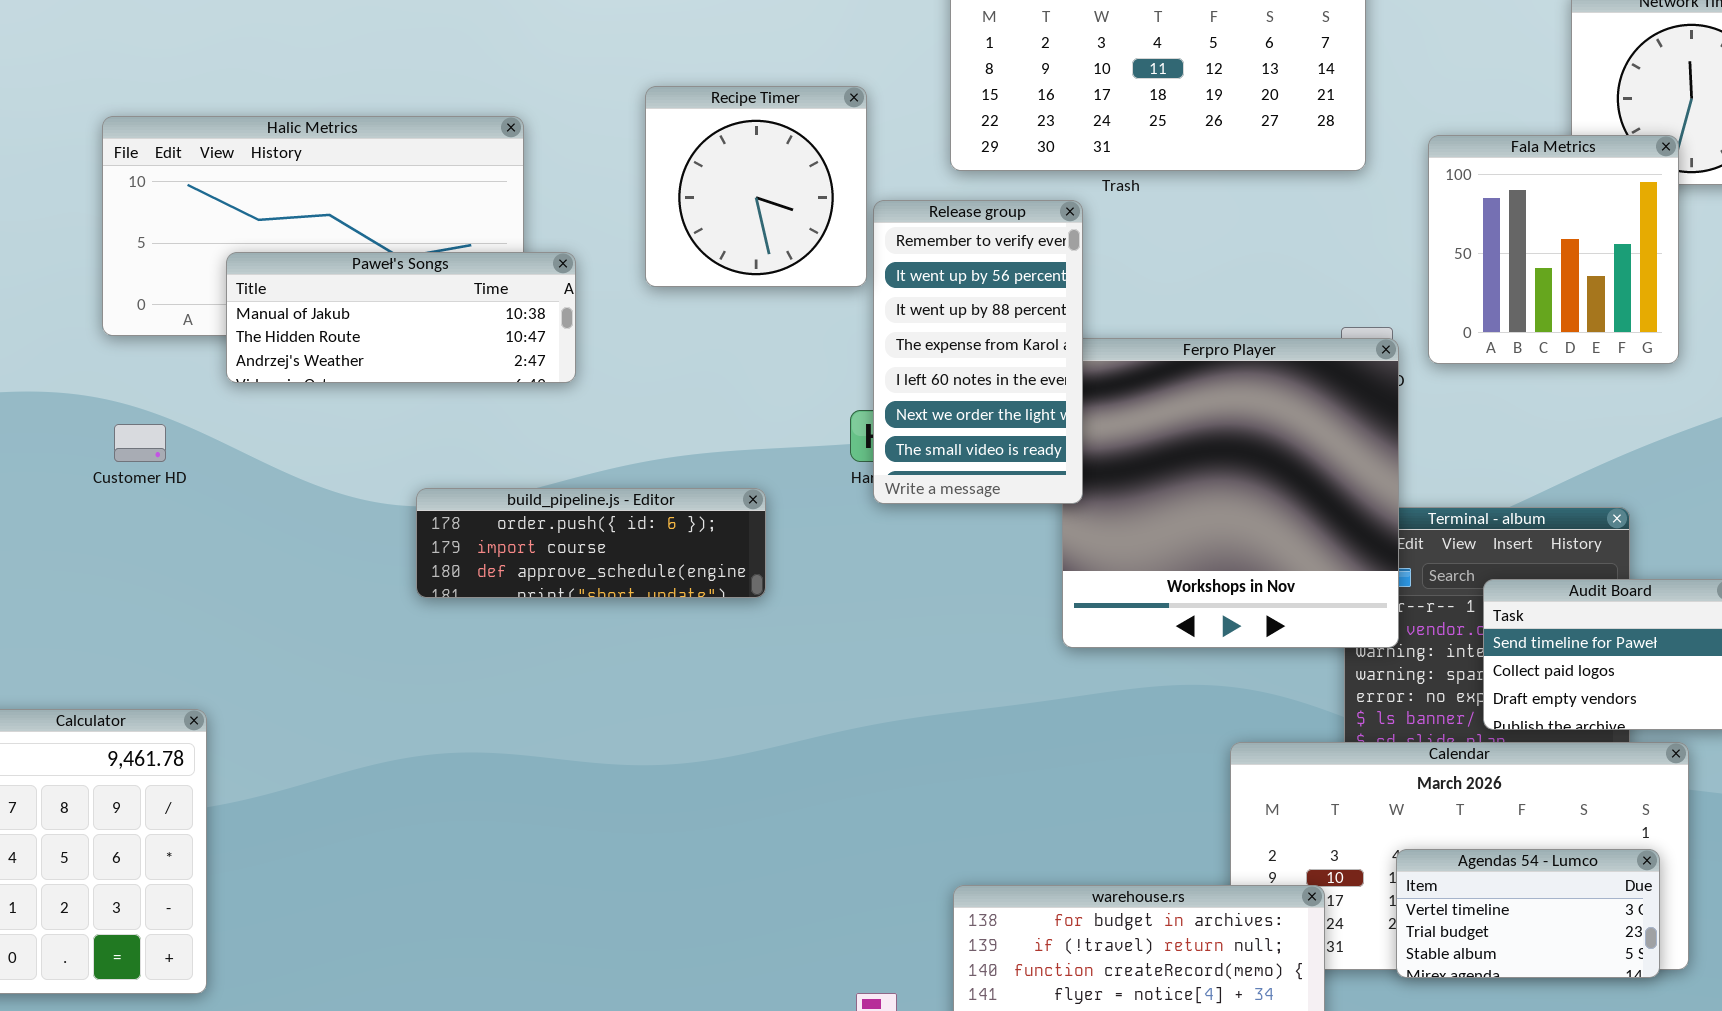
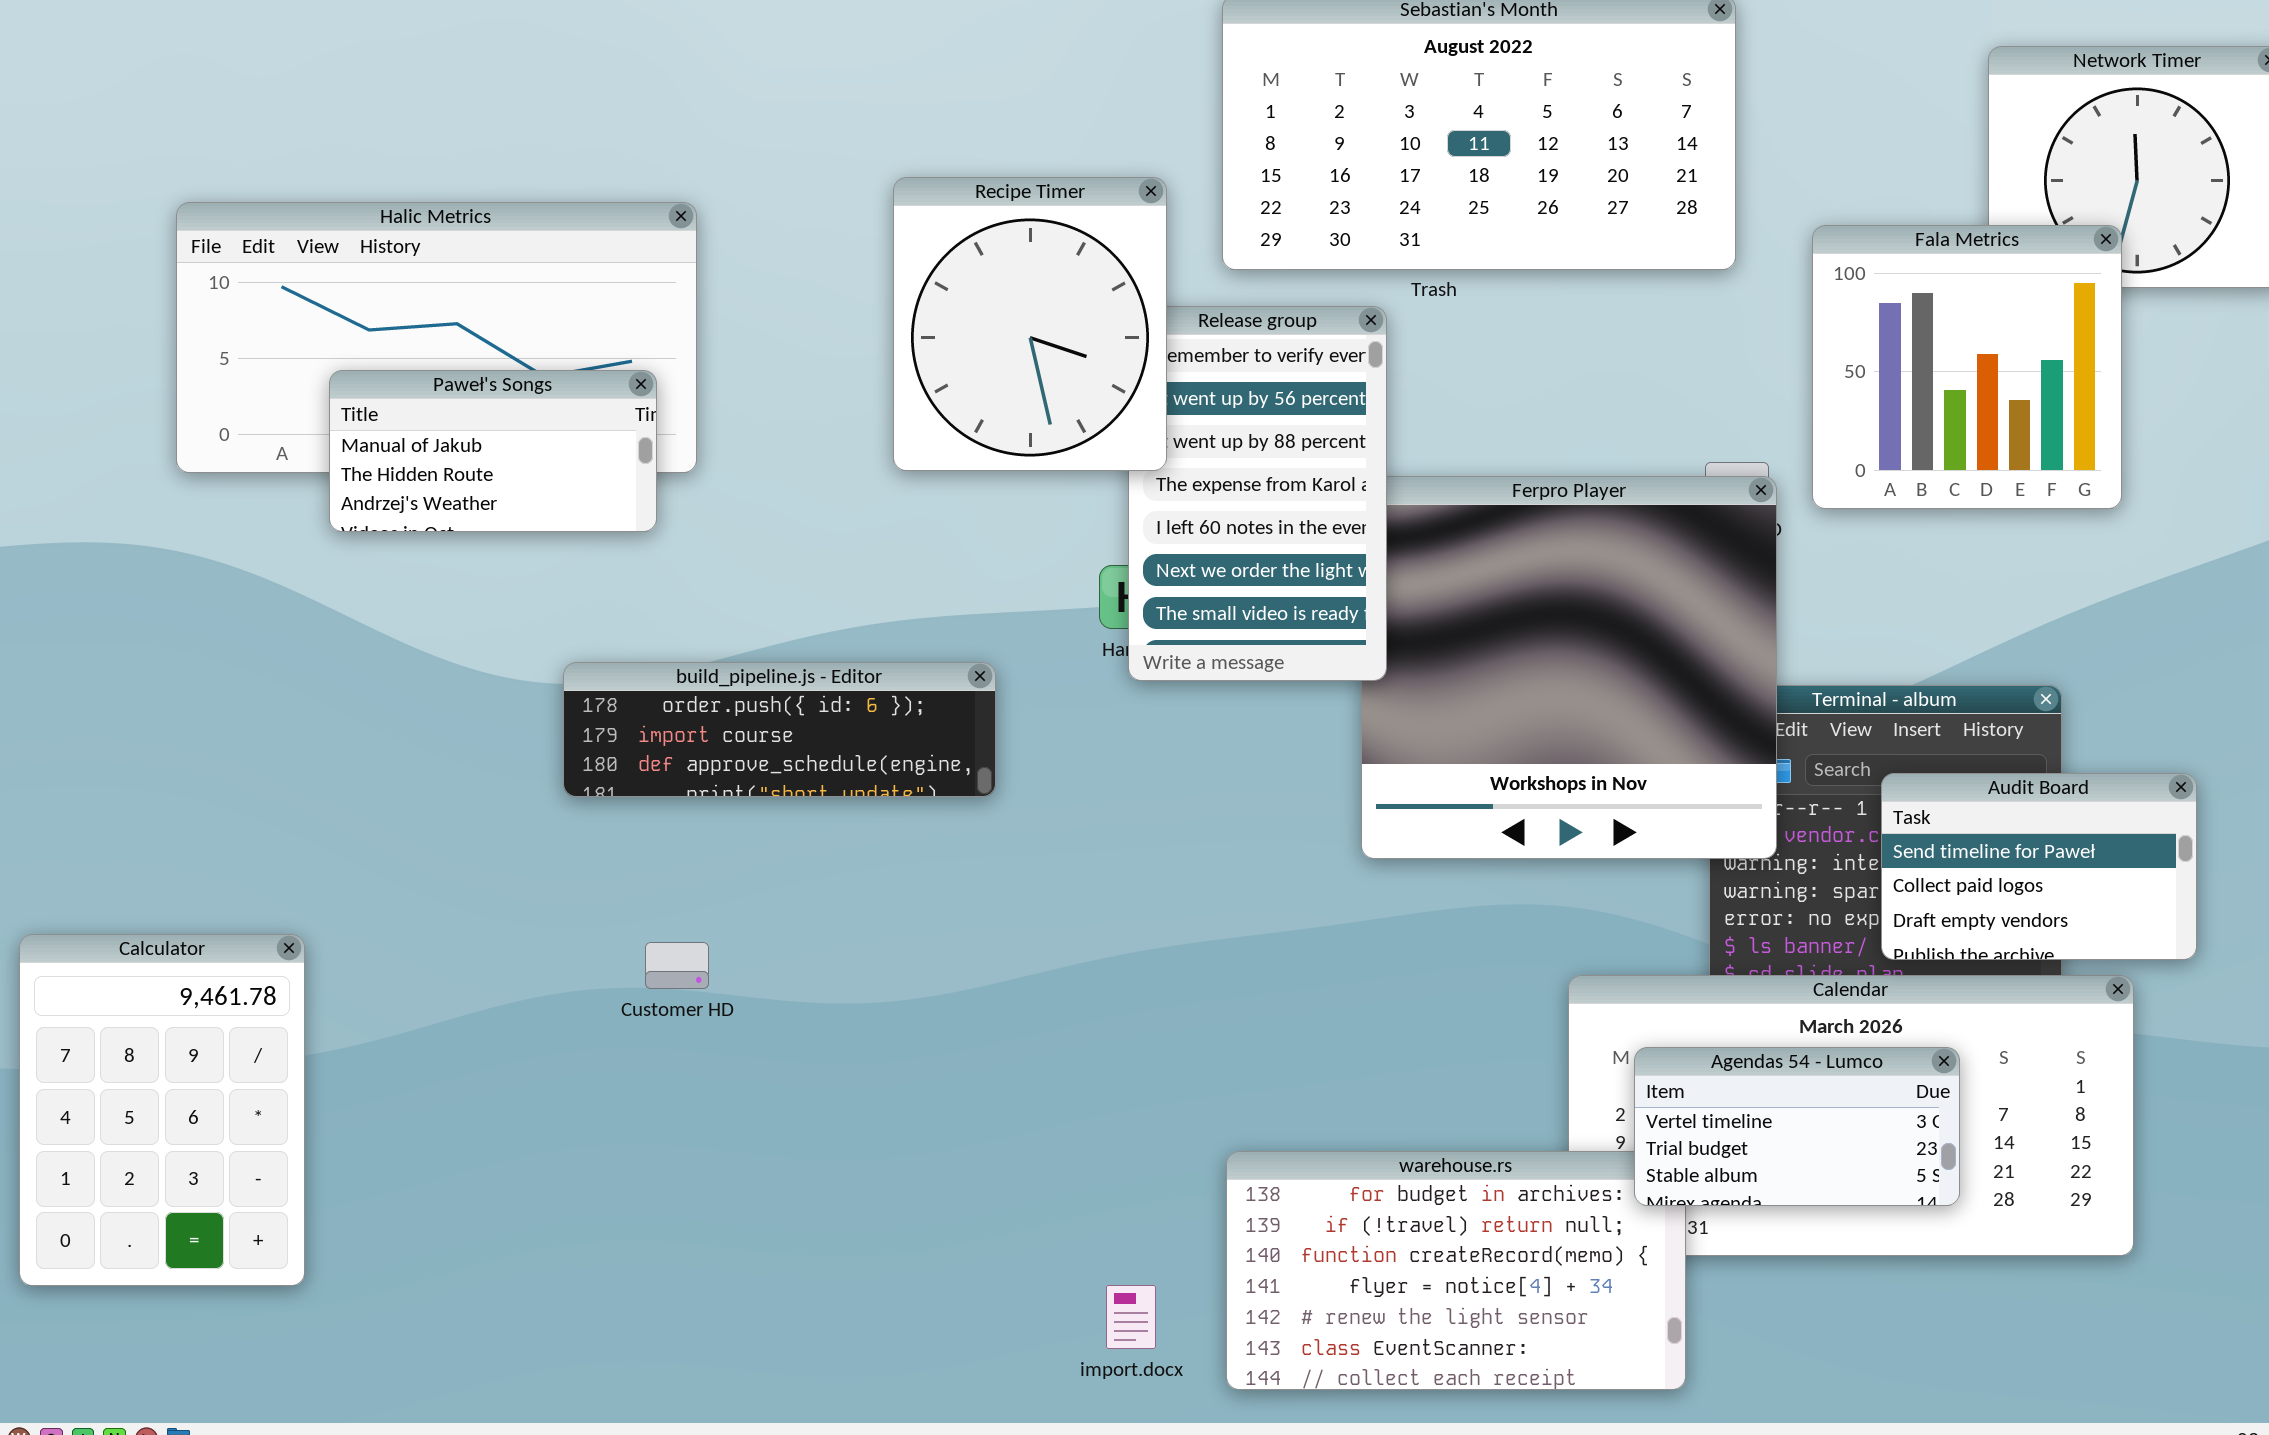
Recipe Timer: [645,86,867,287] -> [893,177,1167,471], moved, resized
Paweł's Songs: [226,252,576,383] -> [329,370,657,532], resized
Customer HD: [114,424,166,462] -> [645,942,709,989], moved
Agendas 54 - Lumco: [1396,849,1660,978] -> [1634,1047,1960,1206], moved

